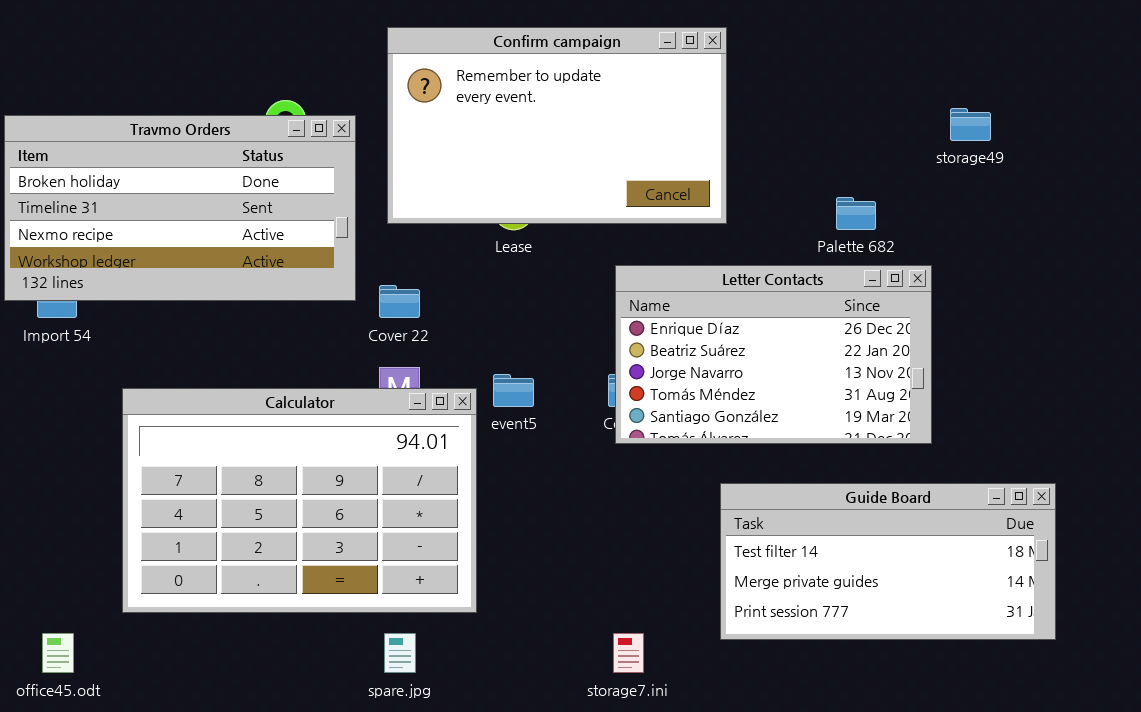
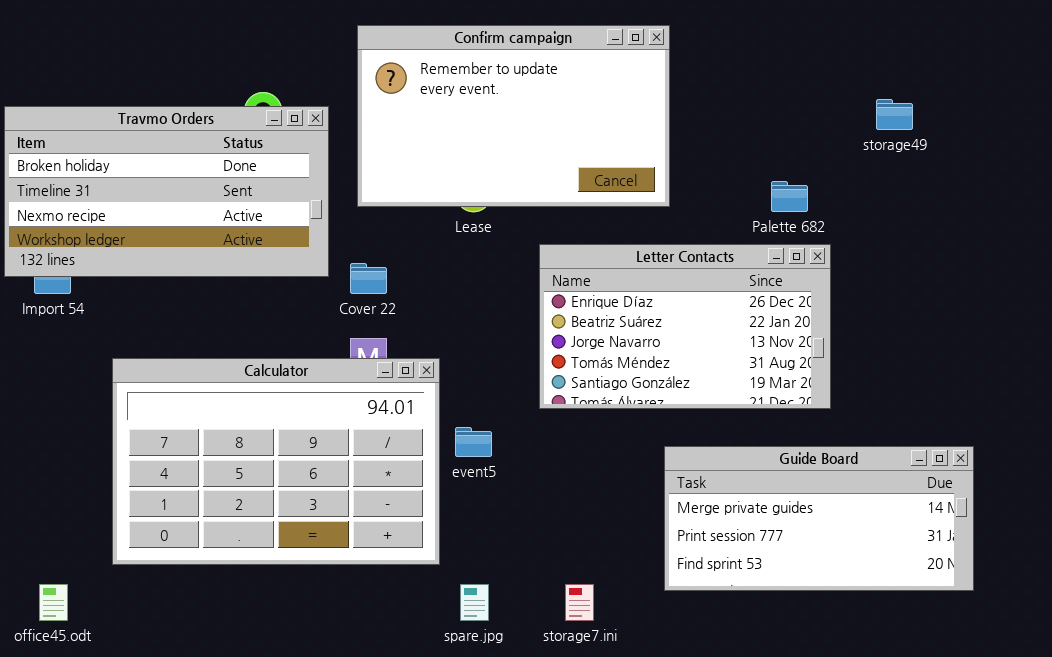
Letter Contacts: [615,265,932,444] -> [539,244,831,409], moved
event5: [493,374,534,407] -> [455,427,492,457], moved
Guide Board: [720,483,1056,640] -> [664,446,974,591], scrolled down 1 row
spare.jpg: [384,633,416,673] -> [460,584,489,621], moved

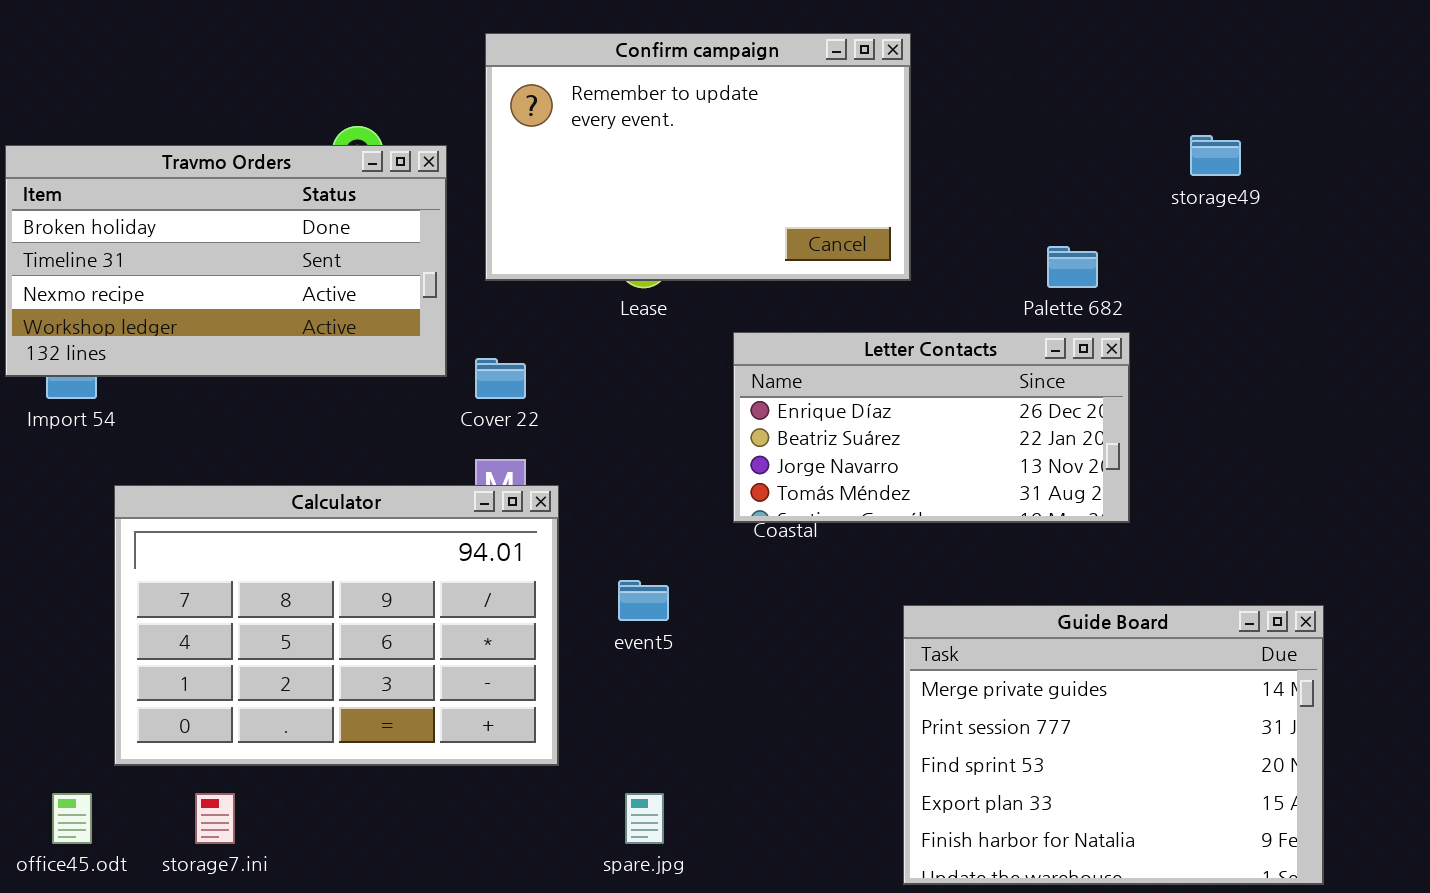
Letter Contacts: [539,244,831,409] -> [733,332,1130,523], resized
Calculator: [112,358,440,565] -> [114,485,559,766], moved
Guide Board: [664,446,974,591] -> [903,605,1324,885], resized
storage7.ini: [565,584,594,621] -> [195,793,235,844], moved

